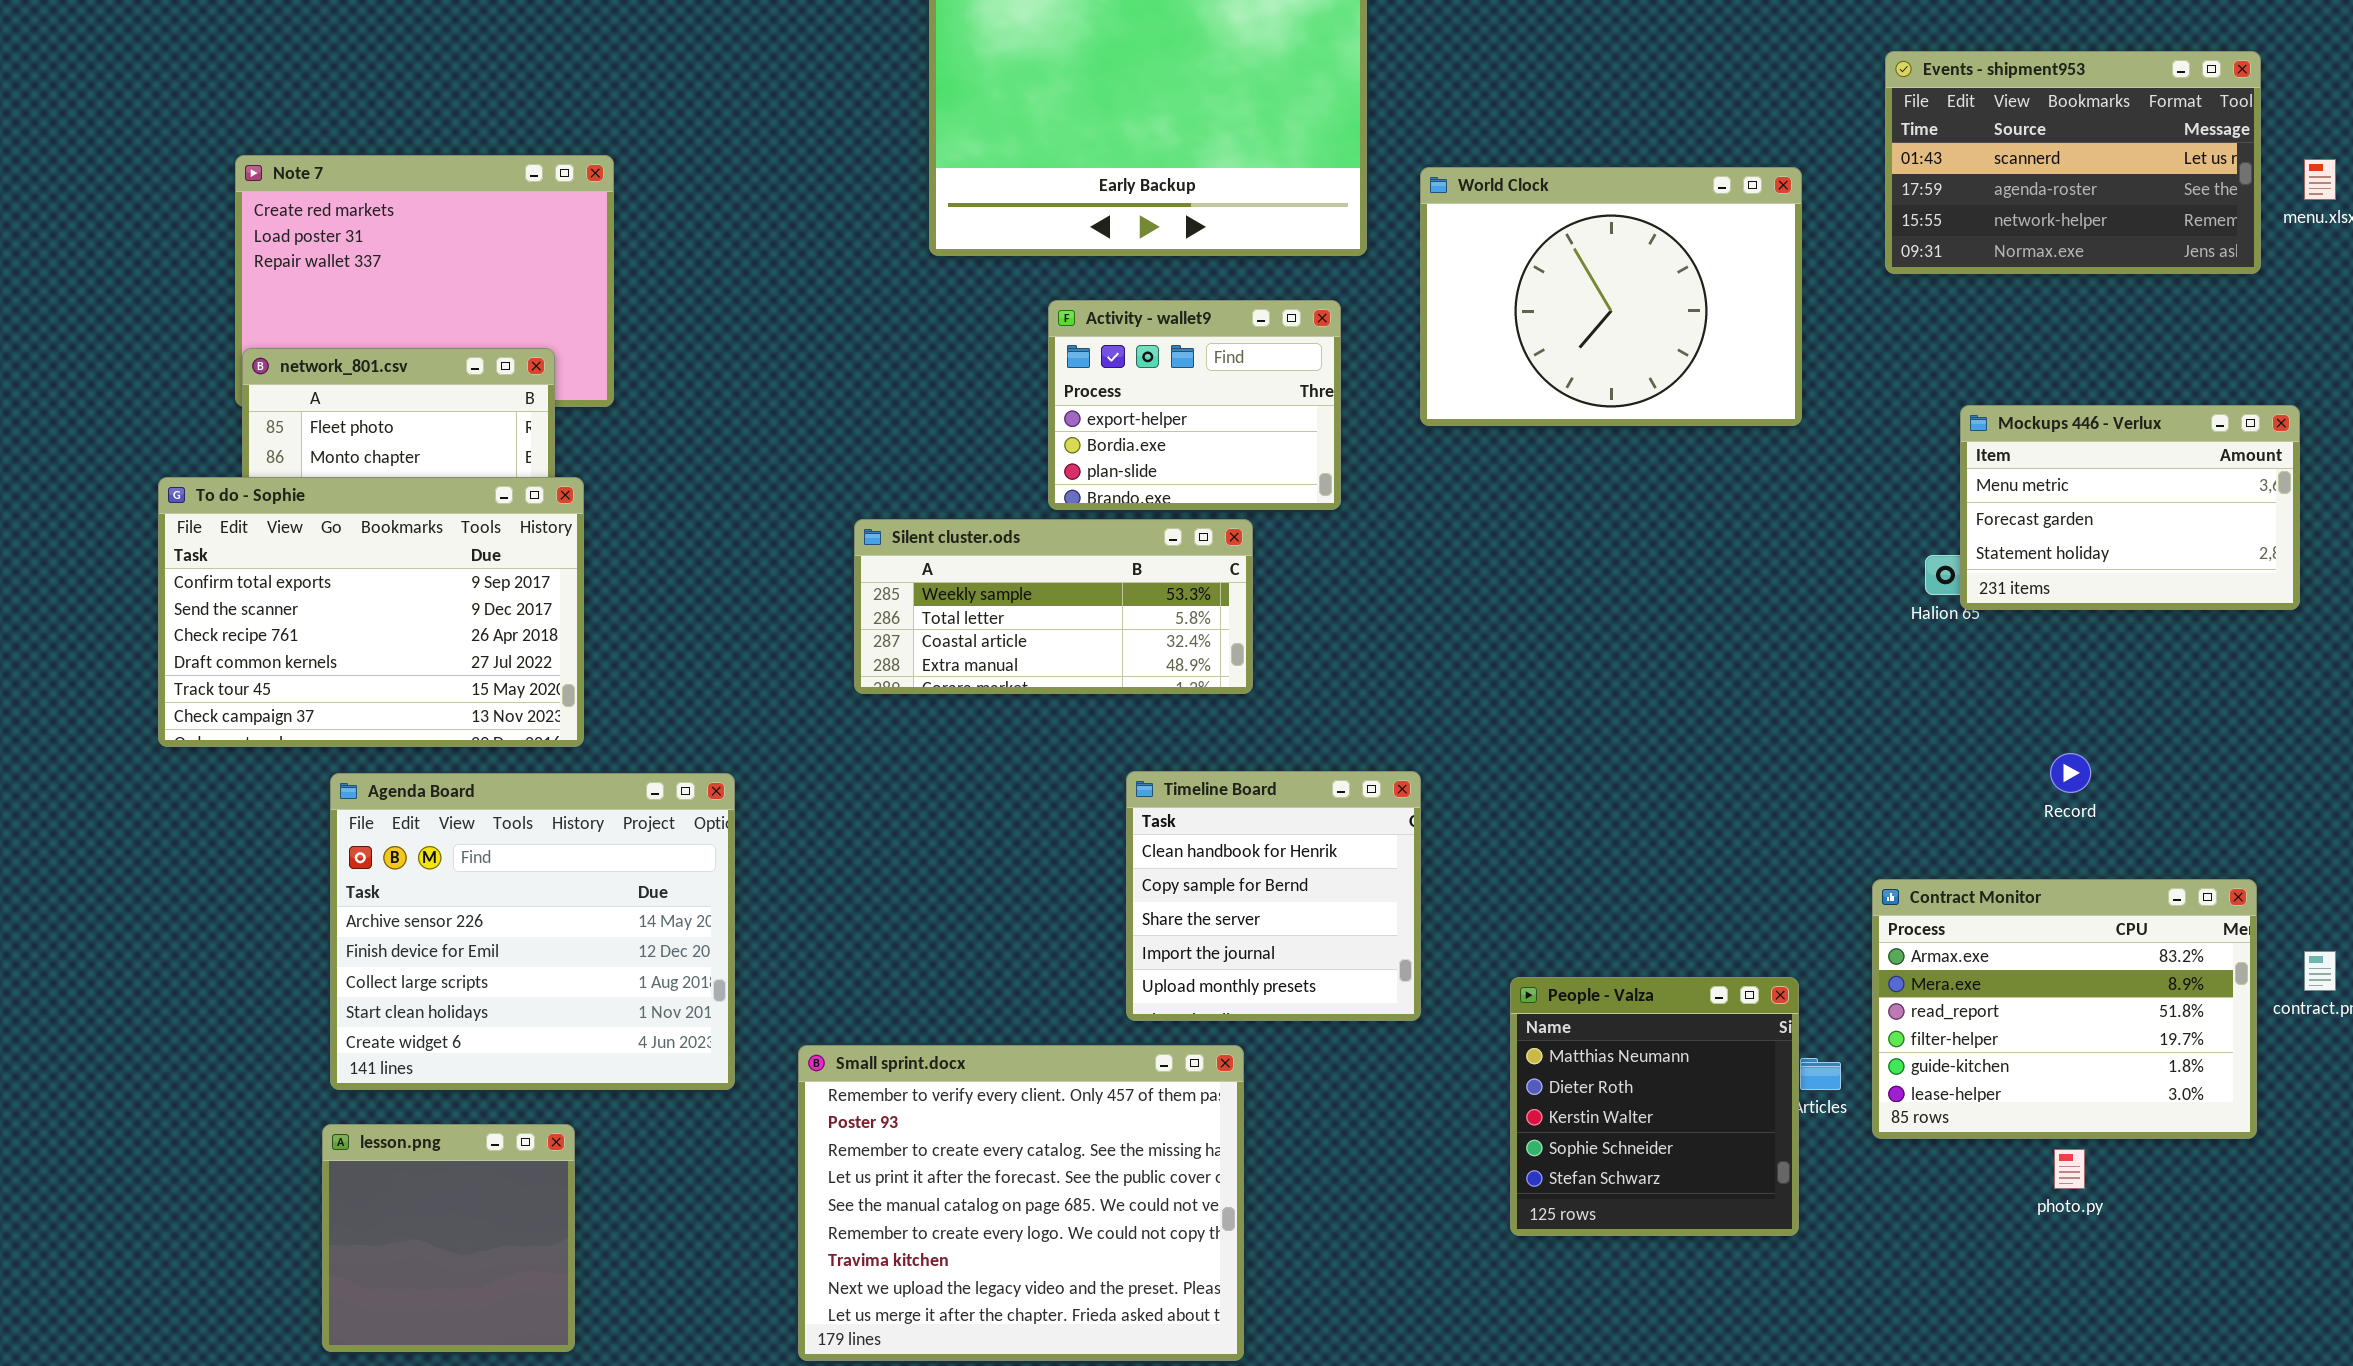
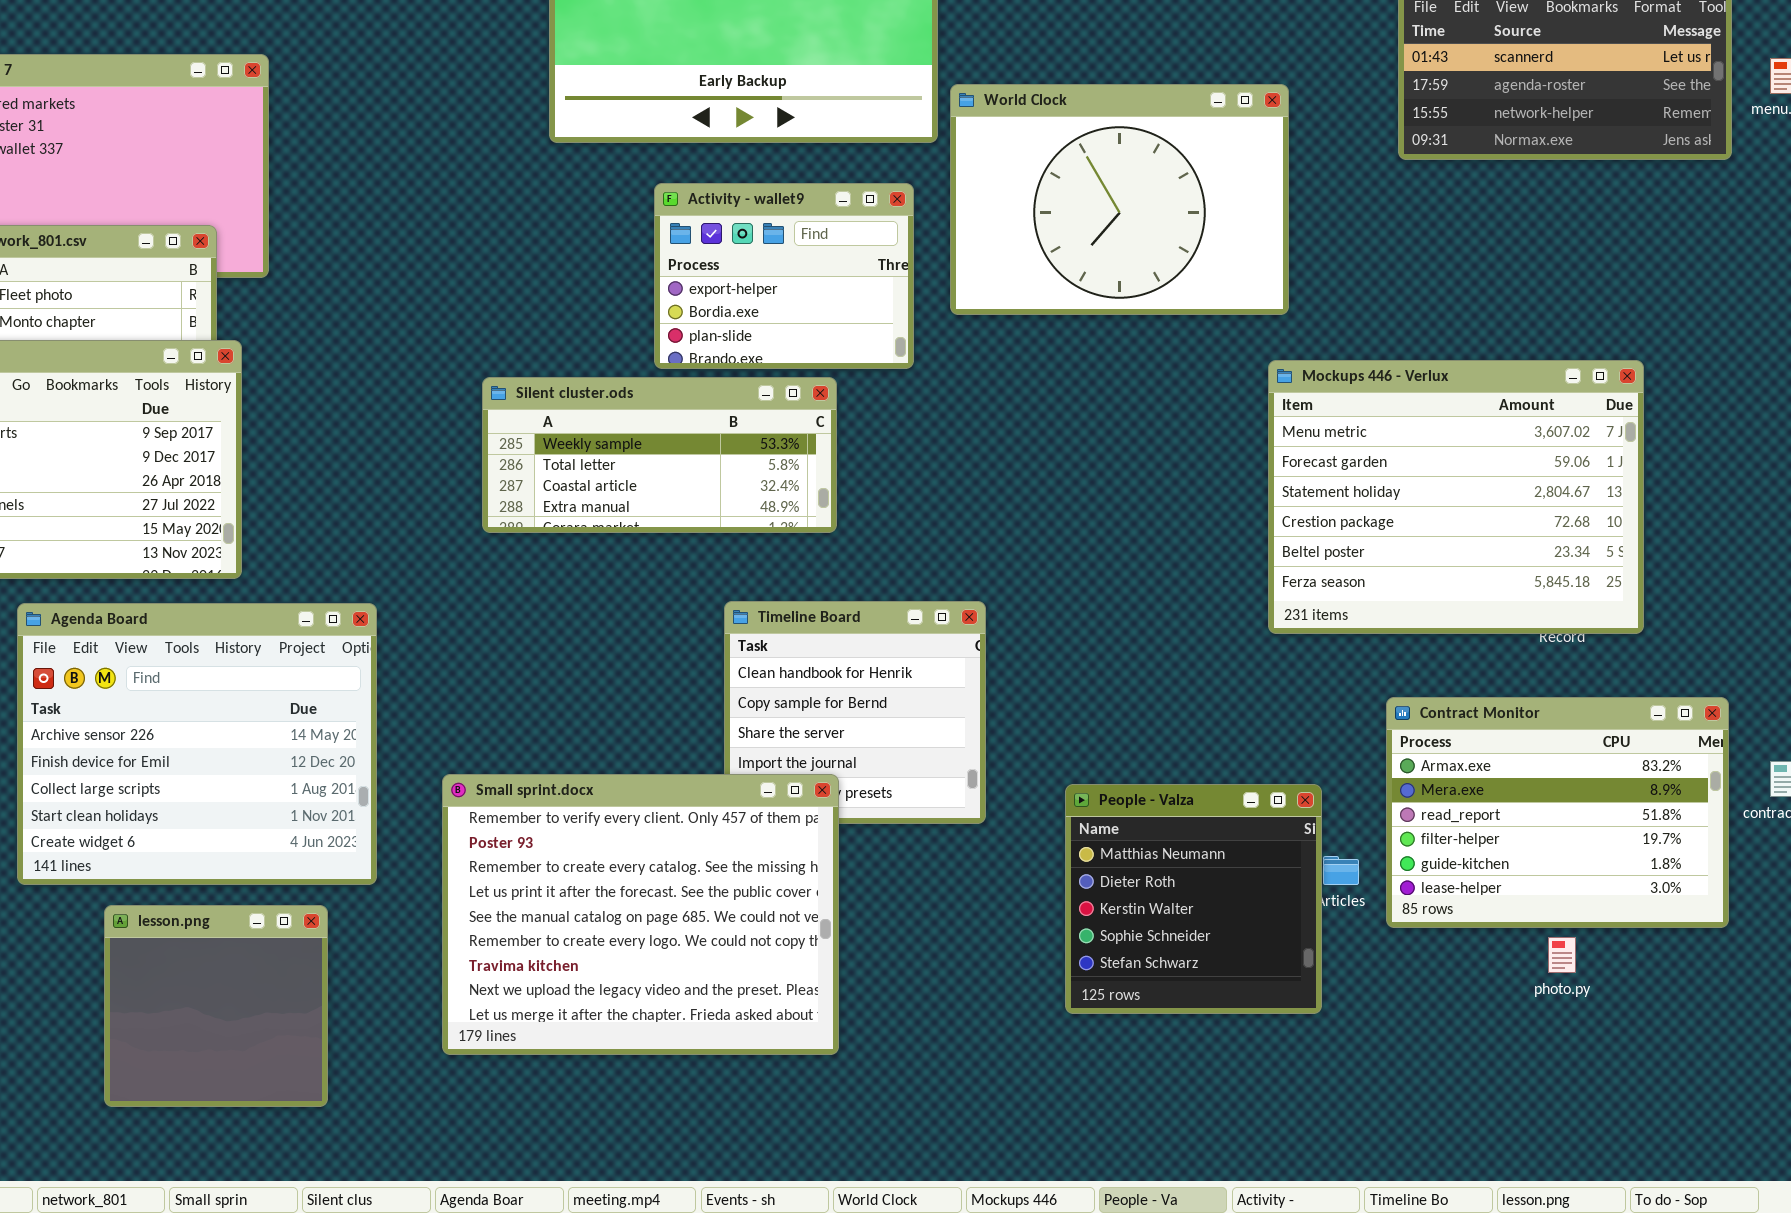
World Clock: [1420,167,1802,426] -> [950,84,1289,315], moved
Mockups 446 - Verlux: [1960,405,2300,610] -> [1268,360,1644,634], moved, resized
Small sprint.docx: [798,1045,1244,1361] -> [442,774,839,1055], moved
lesson.png: [322,1124,575,1352] -> [104,905,328,1107], moved

